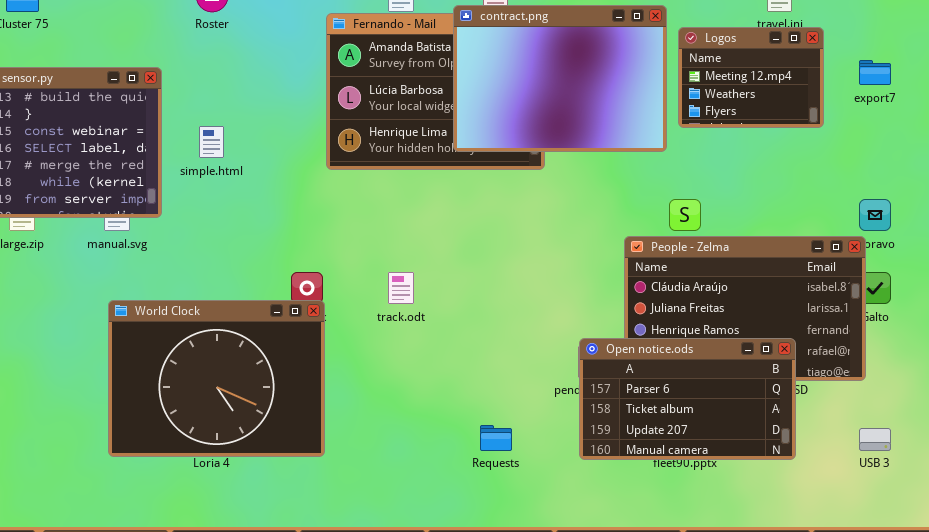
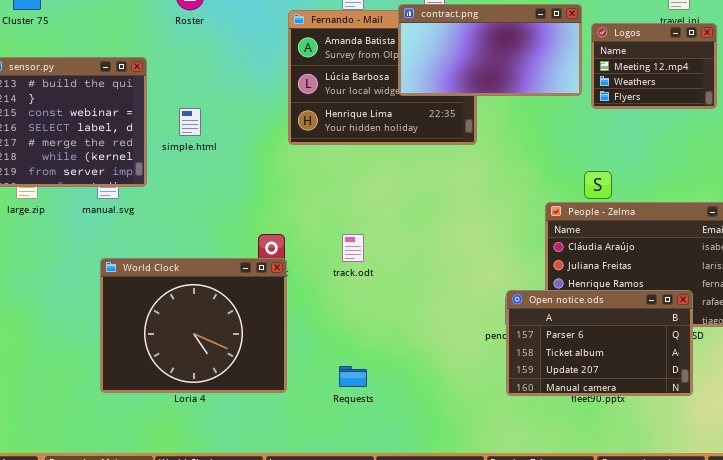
contract.png: [453,5,667,152] -> [398,4,582,96], resized
Requests: [480,425,512,451] -> [339,366,367,387], moved

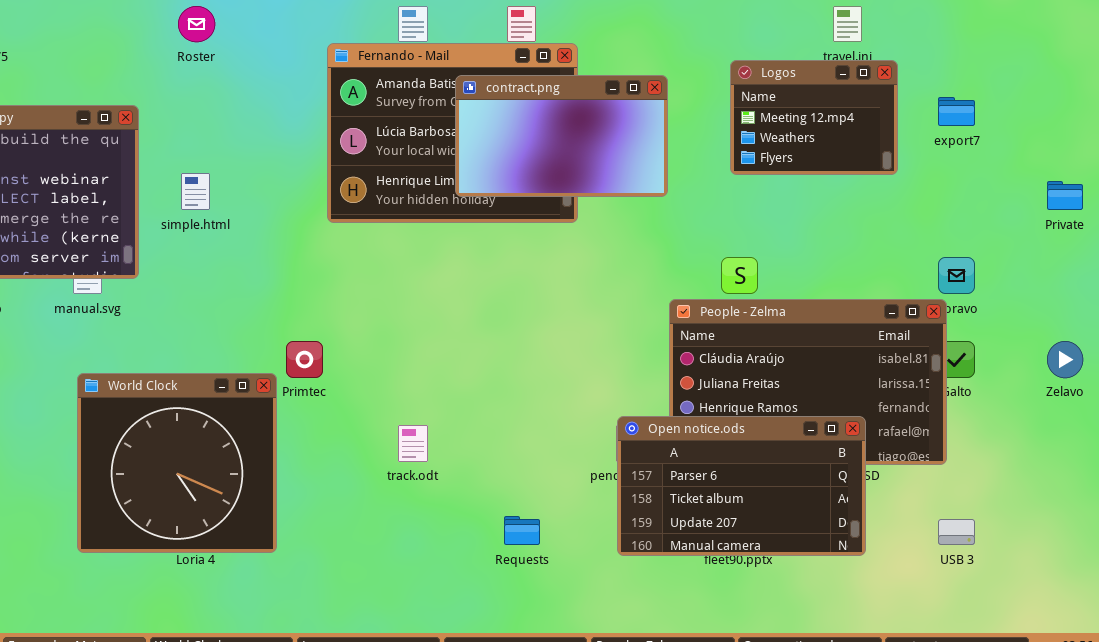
contract.png: [398,4,582,96] -> [455,75,668,197], moved, resized
track.odt: [342,234,364,262] -> [398,425,428,462], moved
World Clock: [100,258,287,393] -> [77,373,277,553], resized
Requests: [339,366,367,387] -> [504,516,540,545], moved

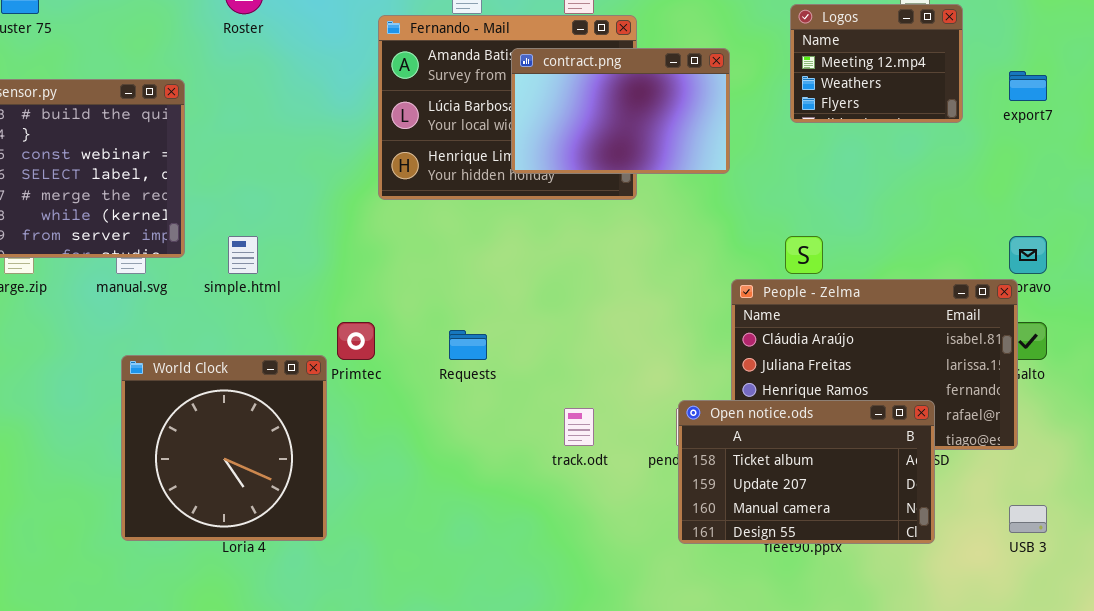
Logos: [730,60,898,175] -> [790,4,963,123], moved
simple.html: [181,173,210,210] -> [228,236,258,274], moved
Open notice.ods: [617,416,866,556] -> [678,400,935,544], scrolled down 1 row
track.odt: [398,425,428,462] -> [564,408,594,446], moved
Requests: [504,516,540,545] -> [449,330,487,360], moved

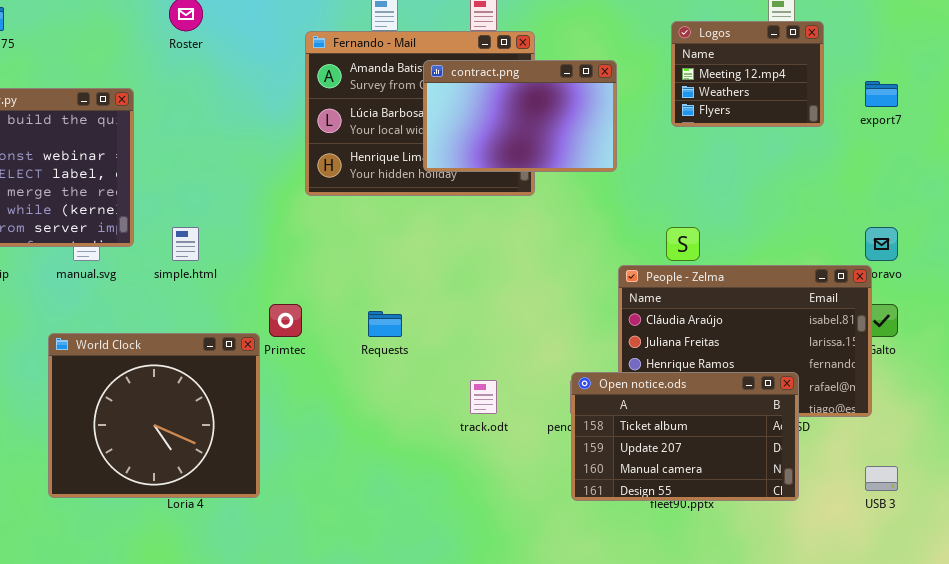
World Clock: [121,355,327,541] -> [48,333,260,498], resized

